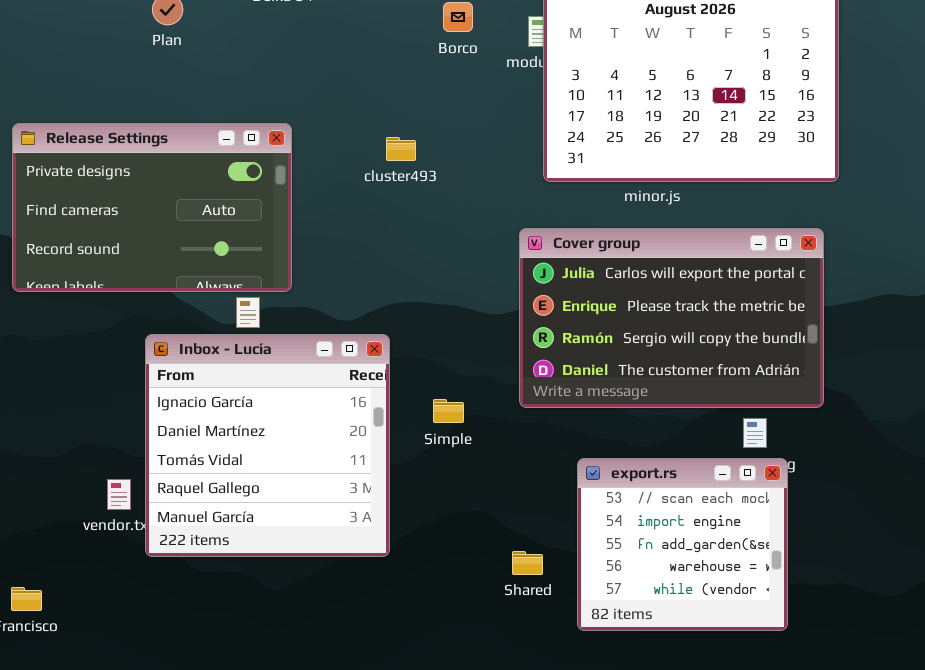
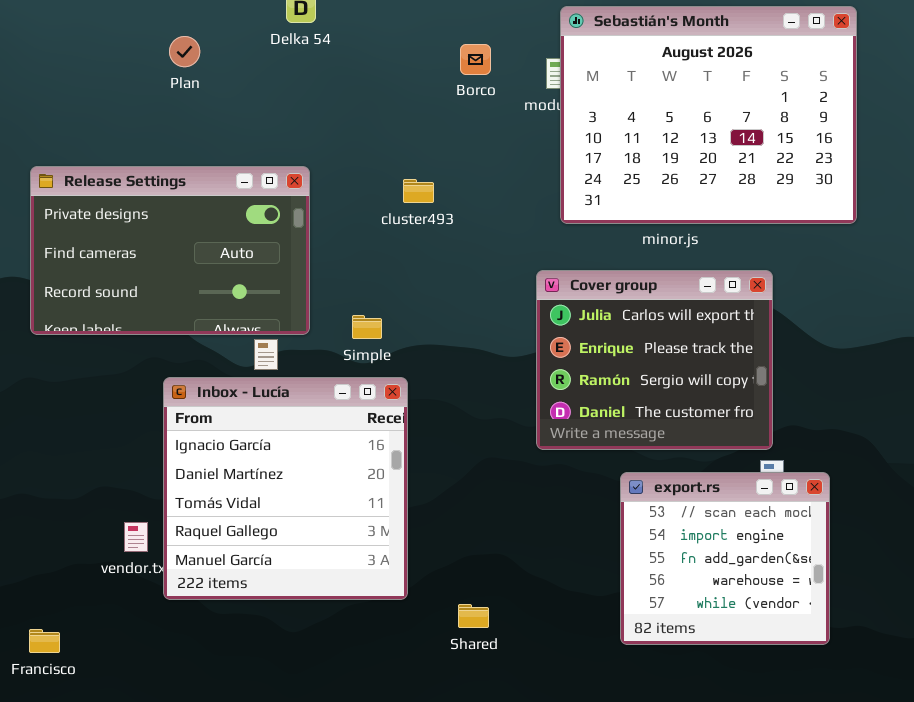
Cover group: [519,228,824,408] -> [536,270,773,450], resized
Simple: [433,399,464,423] -> [352,315,382,339], moved
export.rs: [577,458,788,631] -> [620,472,830,645], moved
Shared: [512,551,543,575] -> [458,604,489,628], moved

